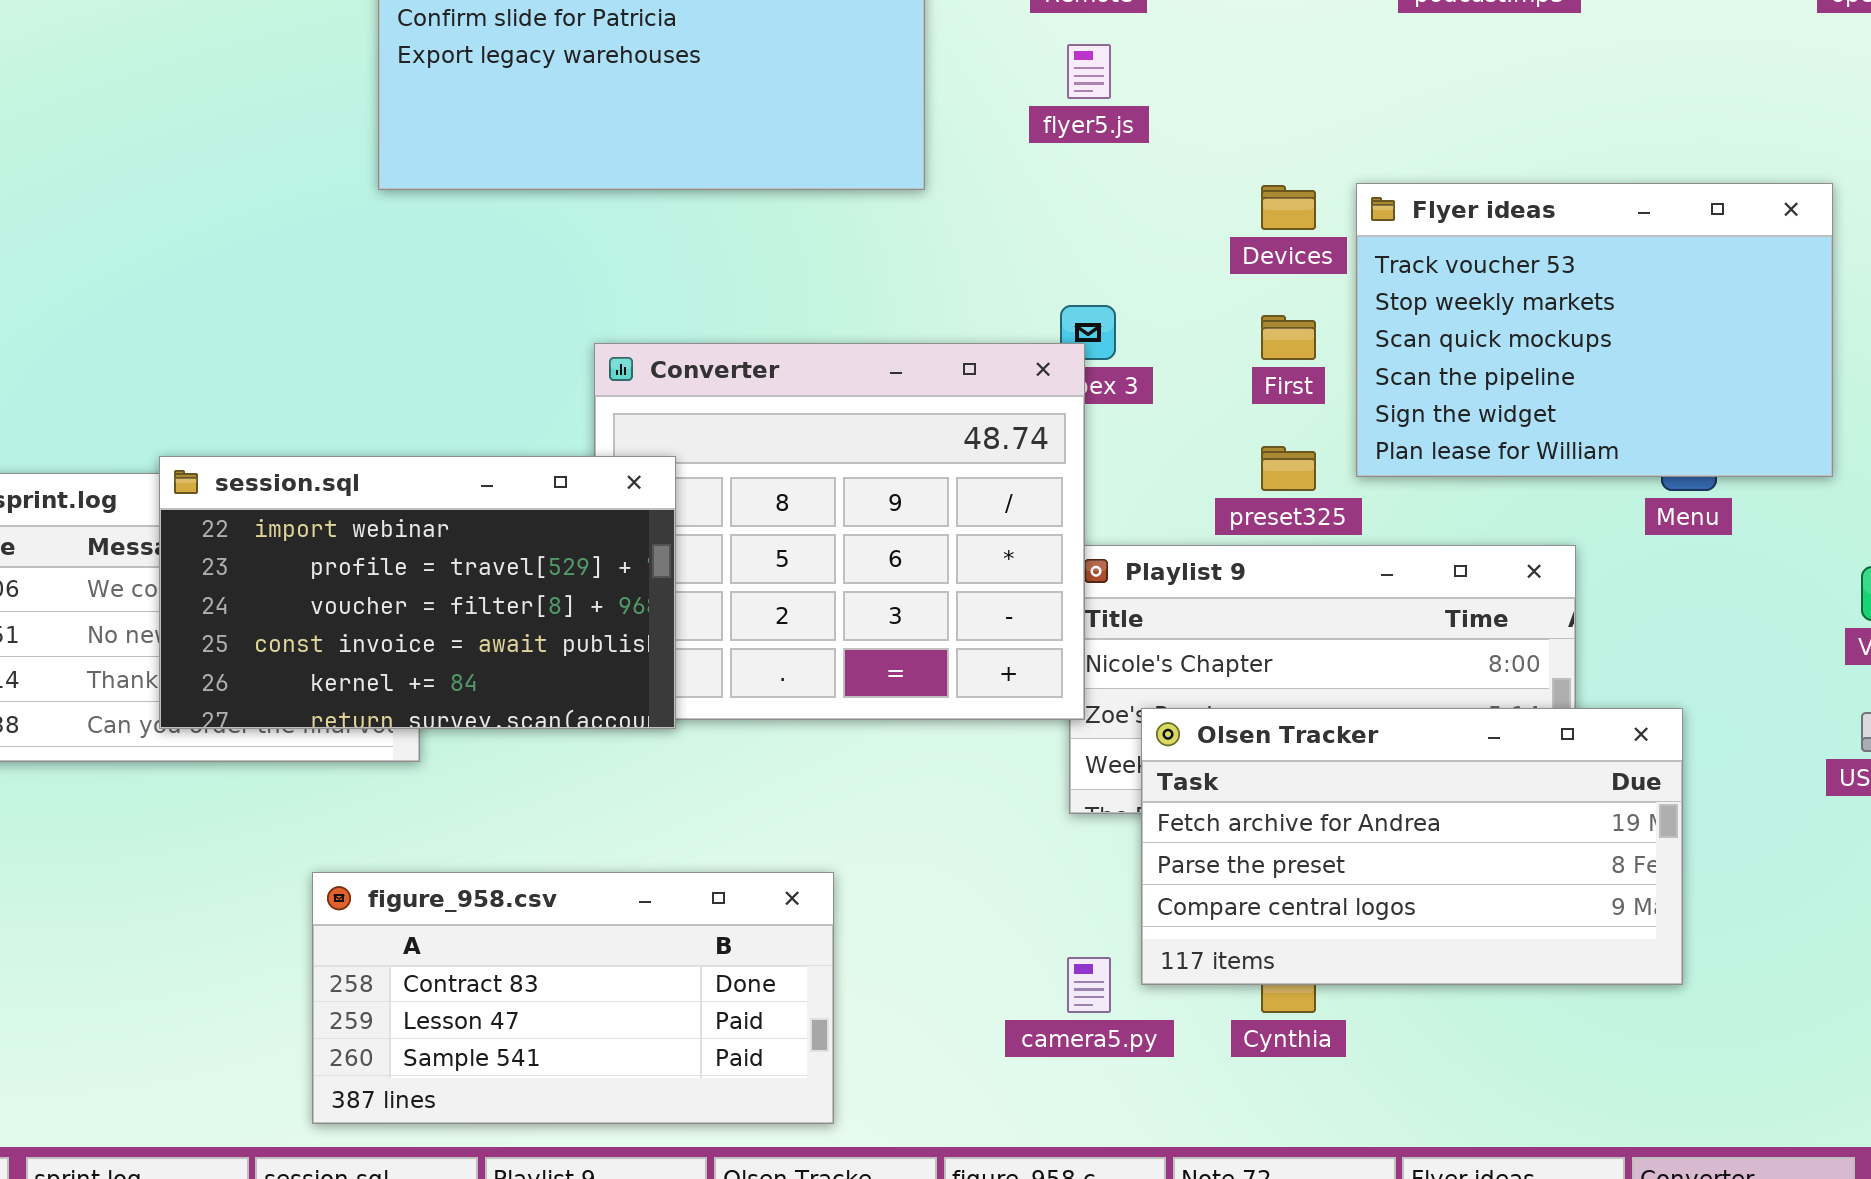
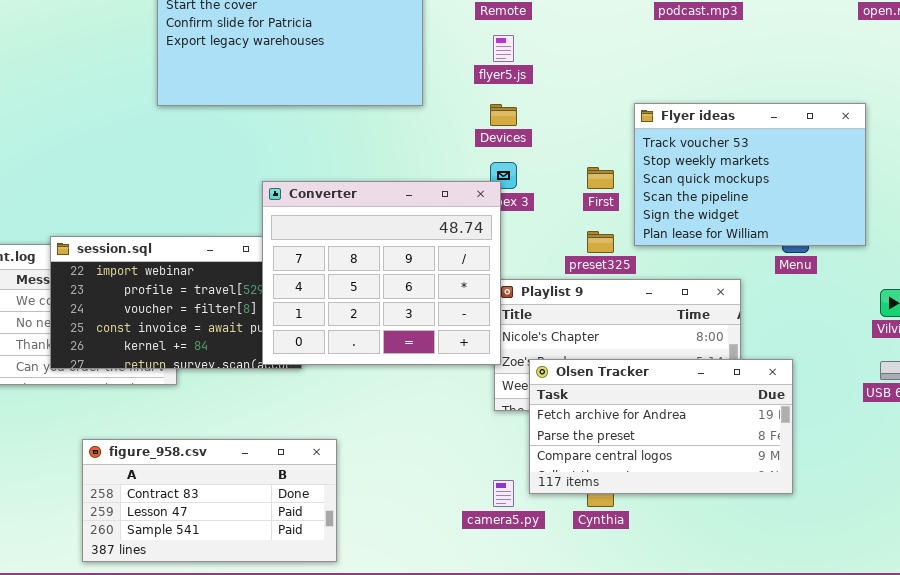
Devices: [1261,185,1316,230] -> [490,104,517,126], moved
Converter: [594,343,1085,720] -> [262,181,501,365], raised
figure_958.csv: [312,872,834,1124] -> [82,439,337,562], moved

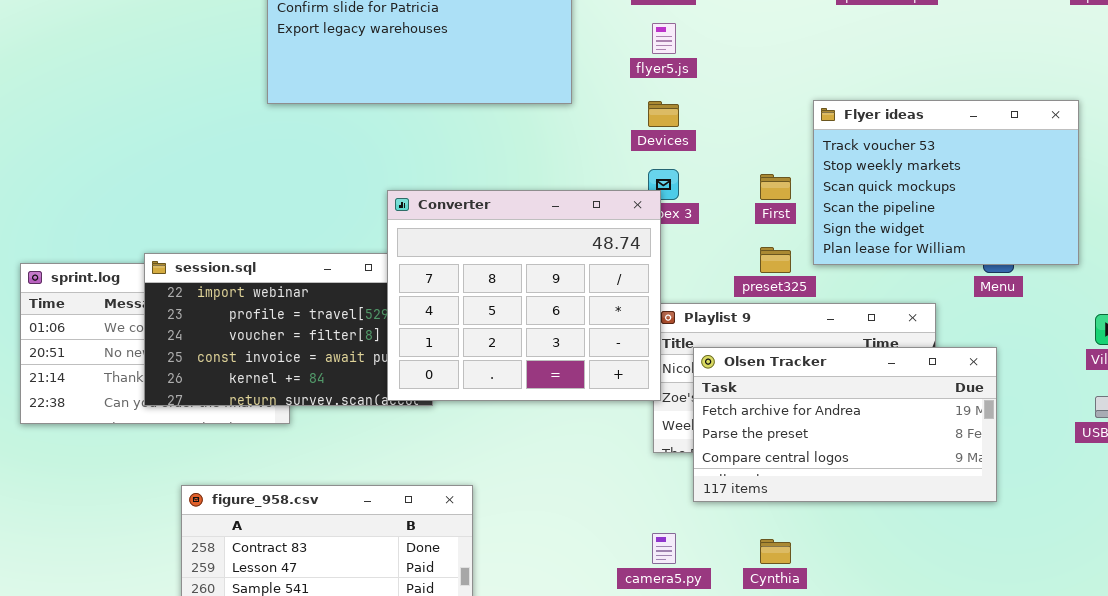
Olsen Tracker: [529,359,793,494] -> [693,347,997,502], moved

